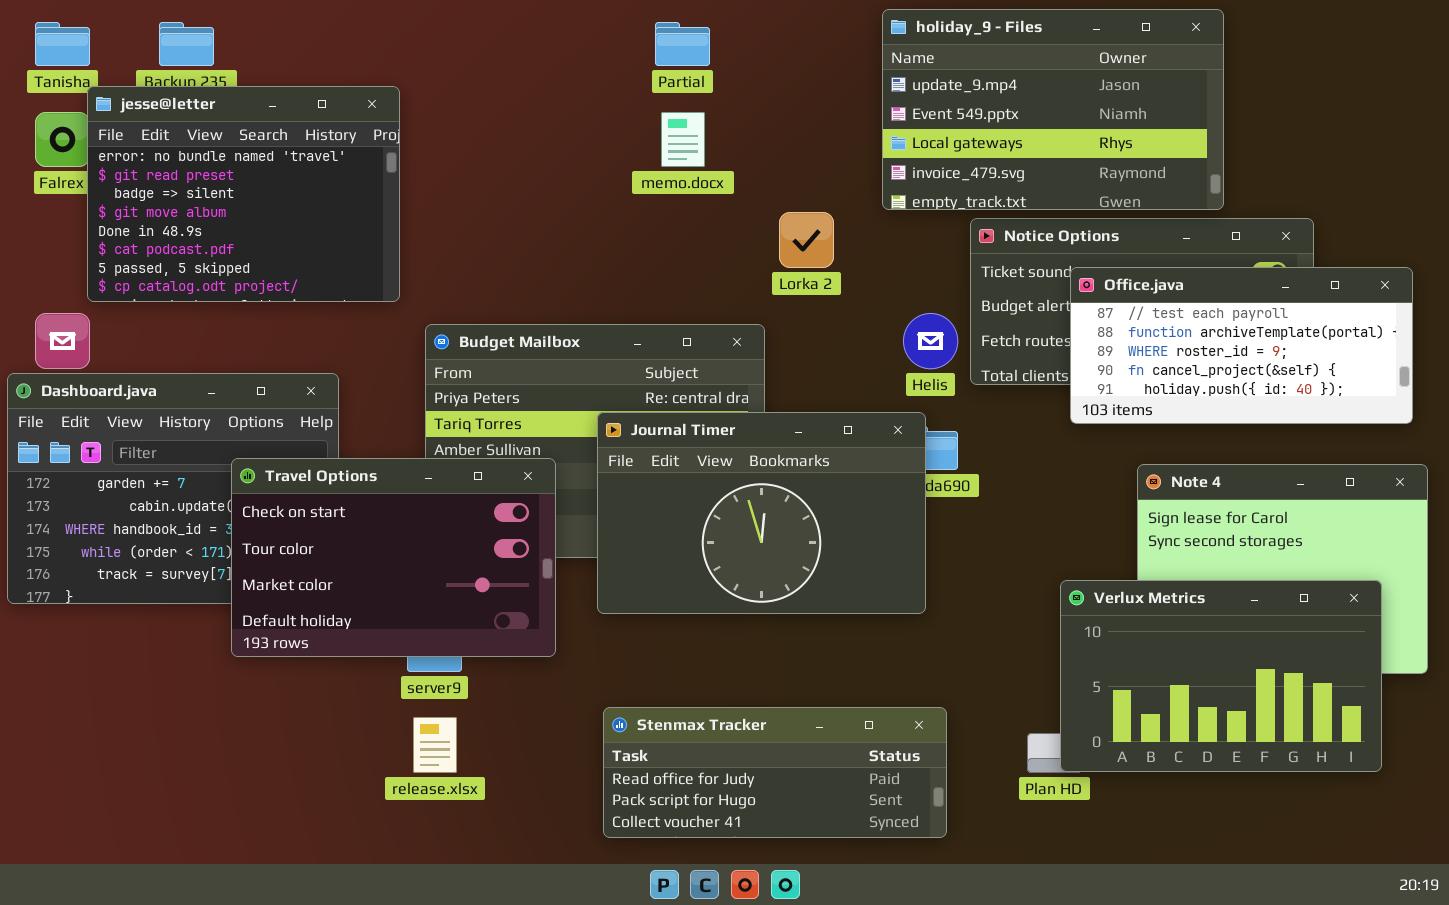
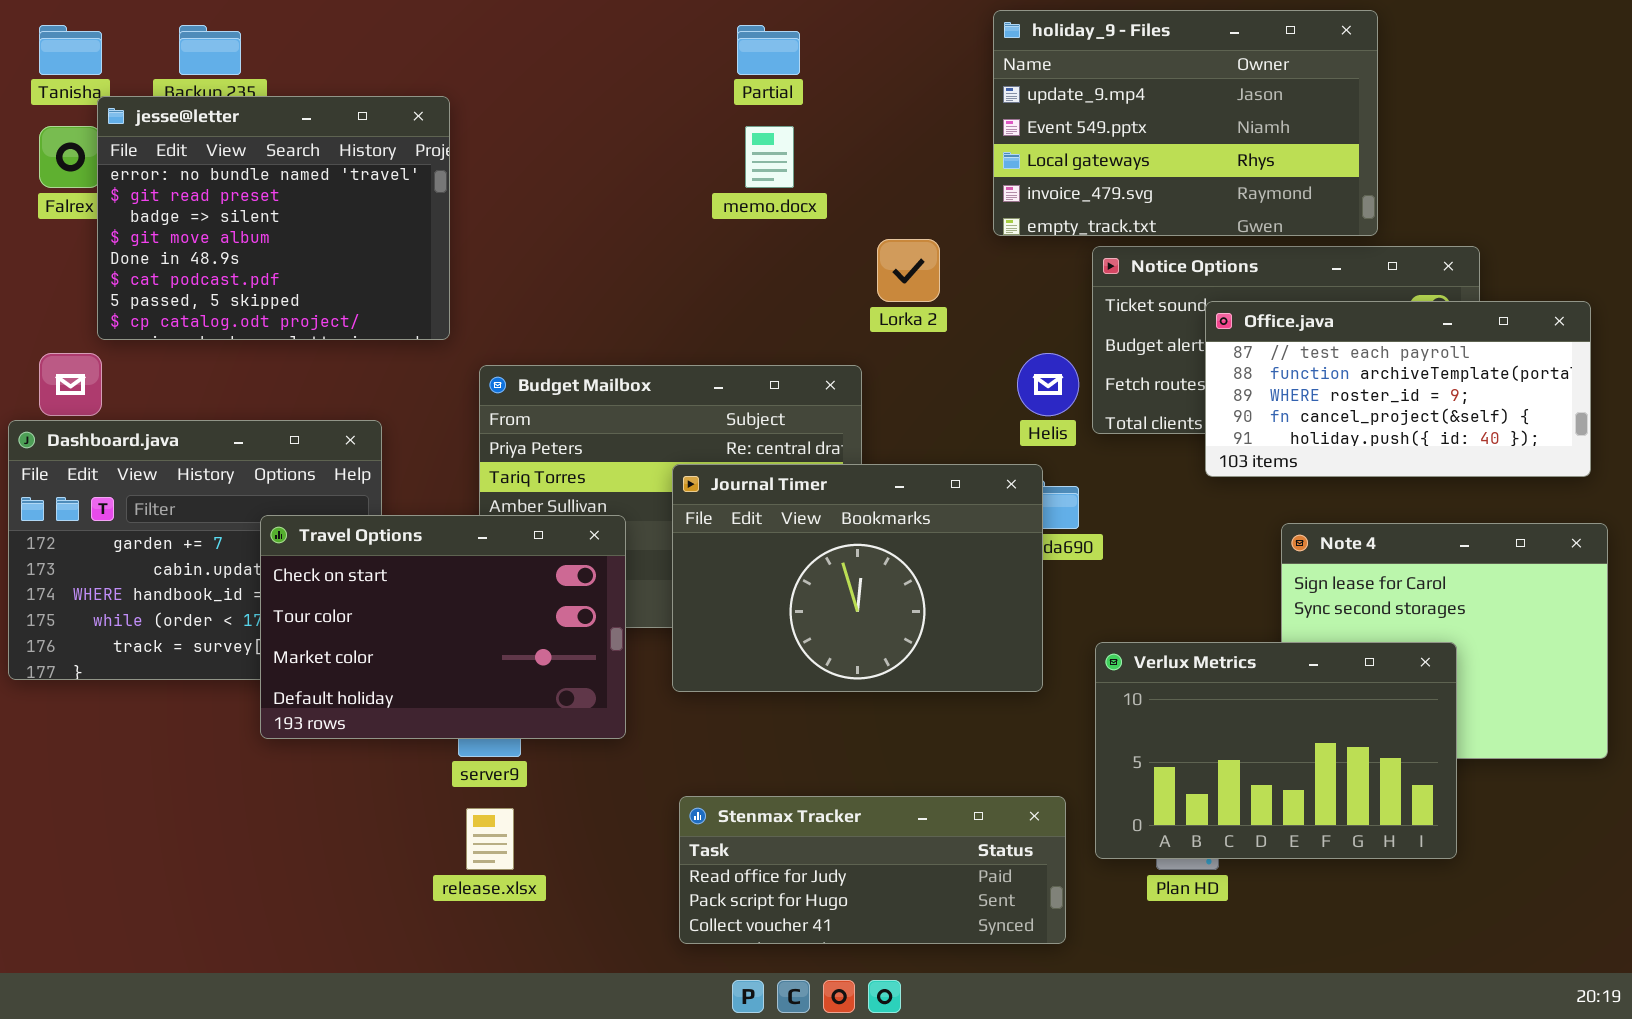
Verlux Metrics: [1060,580,1382,772] -> [1095,642,1457,859], moved

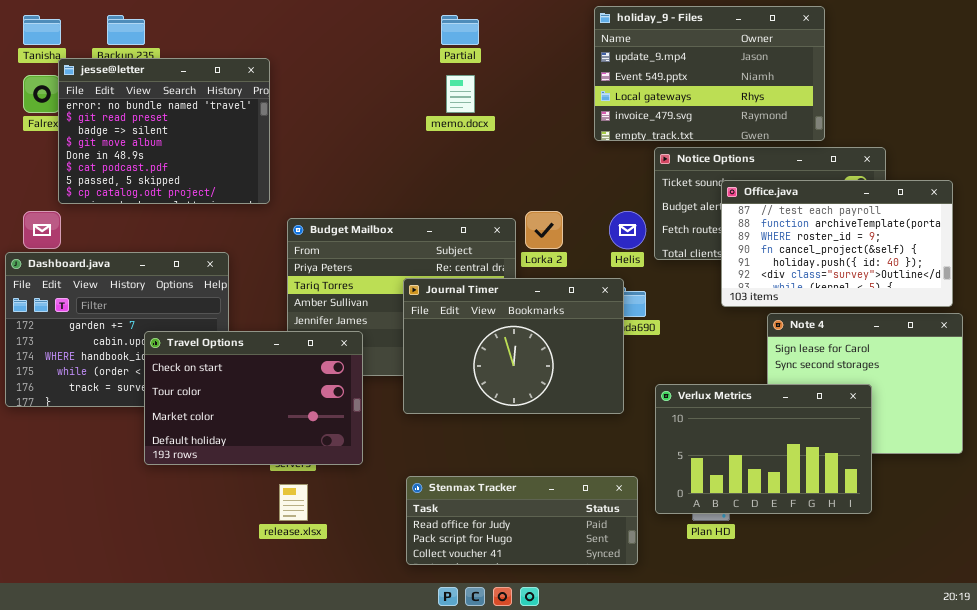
Lorka 2: [877,239,940,302] -> [525,211,563,249], moved
Office.java: [1205,301,1591,477] -> [721,180,953,307], resized
Travel Options: [260,515,626,739] -> [144,331,363,465], moved

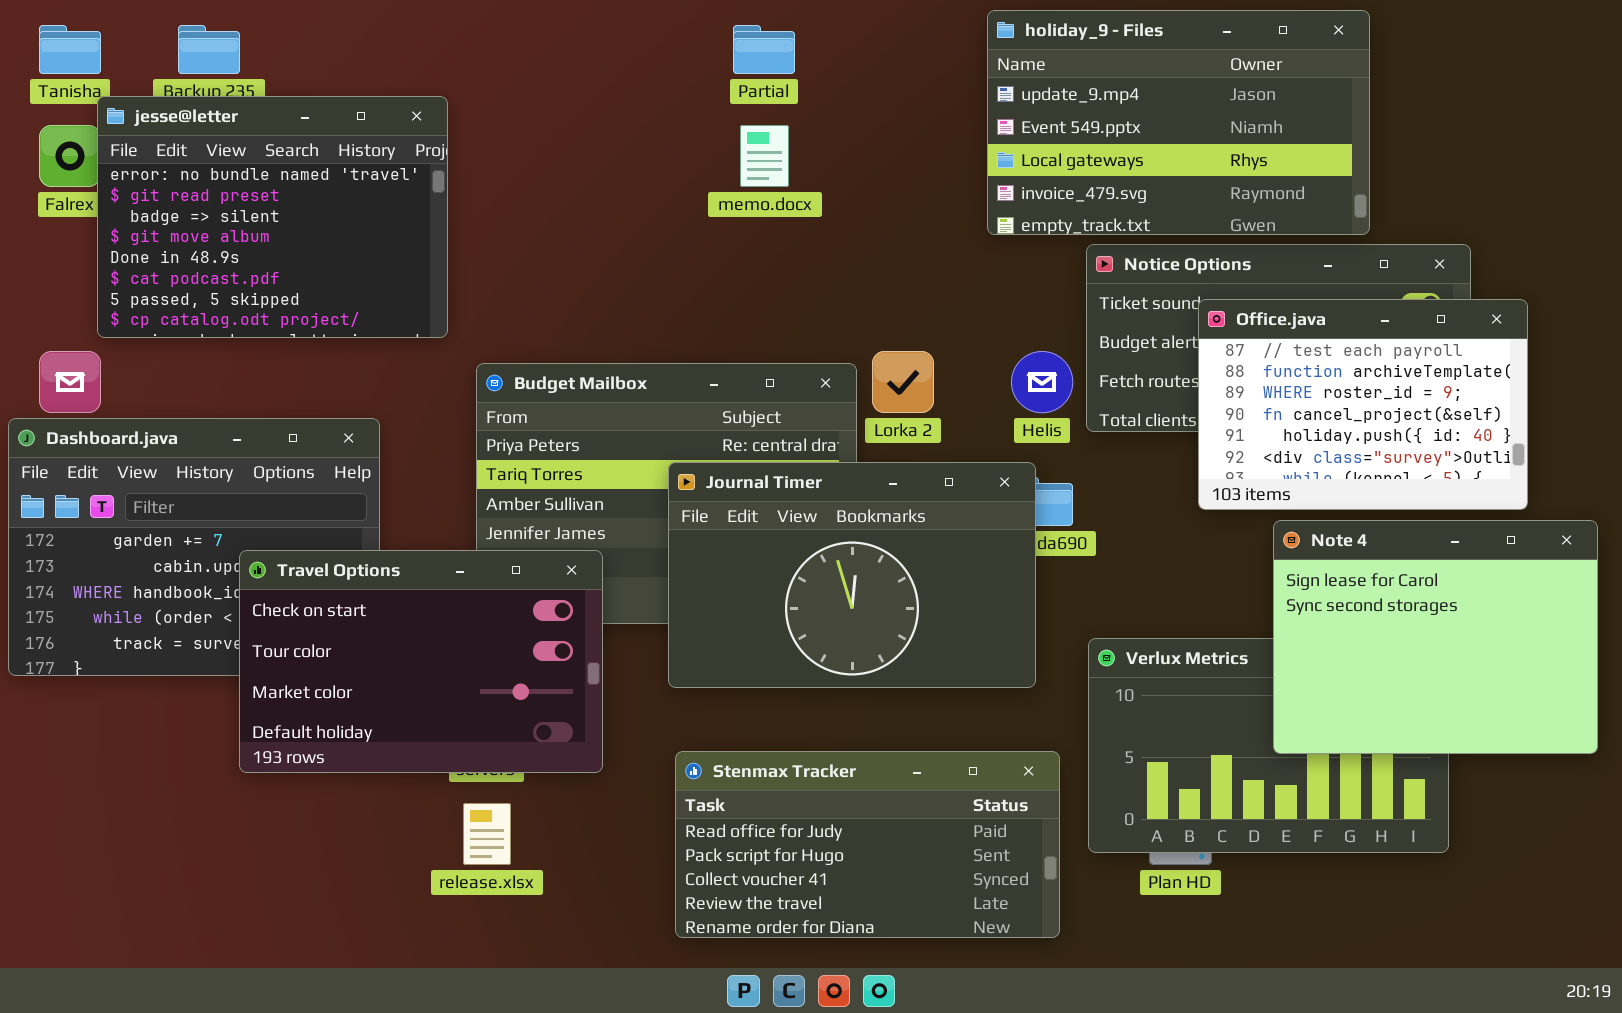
Office.java: [721,180,953,307] -> [1198,299,1528,510], resized
Note 4: [767,313,963,454] -> [1273,520,1598,754], raised
Stenmax Tracker: [406,476,638,565] -> [675,751,1060,938], resized

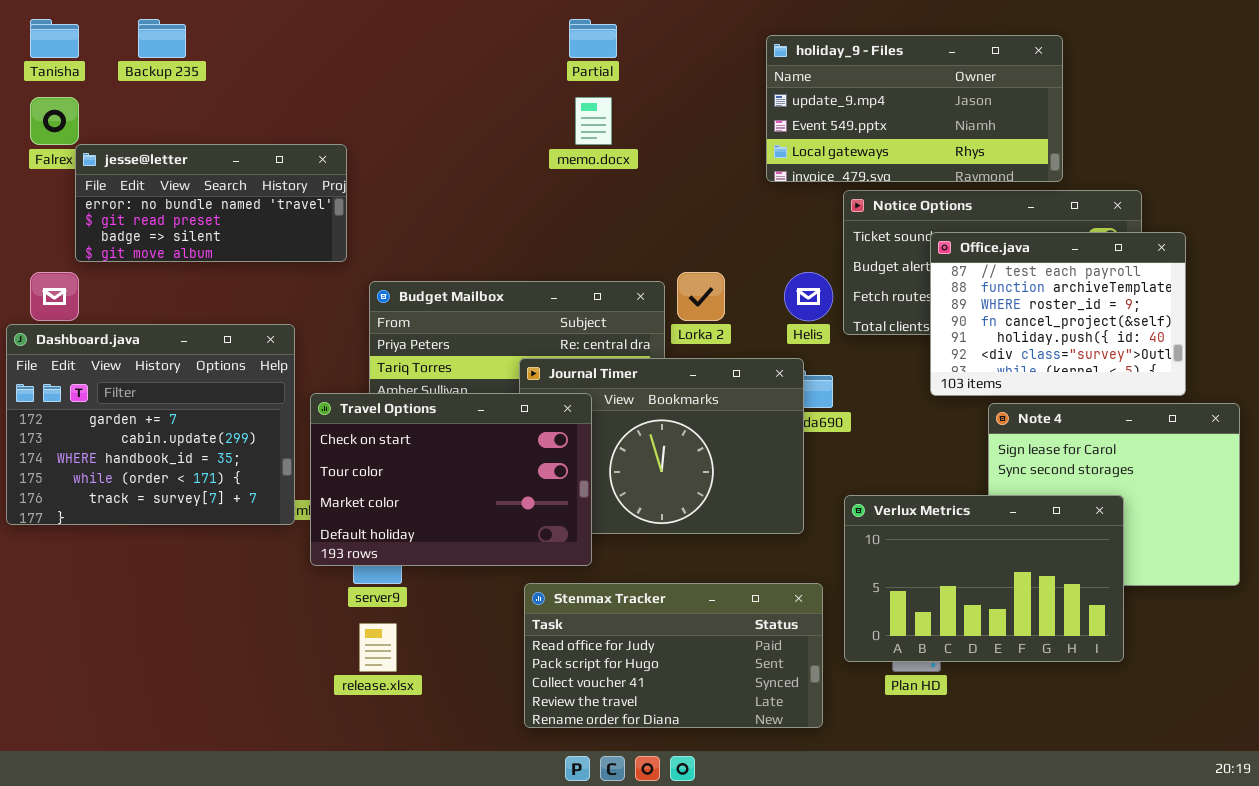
holiday_9 - Files: [987,10,1370,235] -> [766,35,1063,182], resized
jesse@letter: [97,96,448,338] -> [75,144,347,262], resized
Travel Options: [239,550,603,773] -> [310,393,592,566], moved
Verlux Metrics: [1088,638,1449,853] -> [844,495,1124,662], raised

